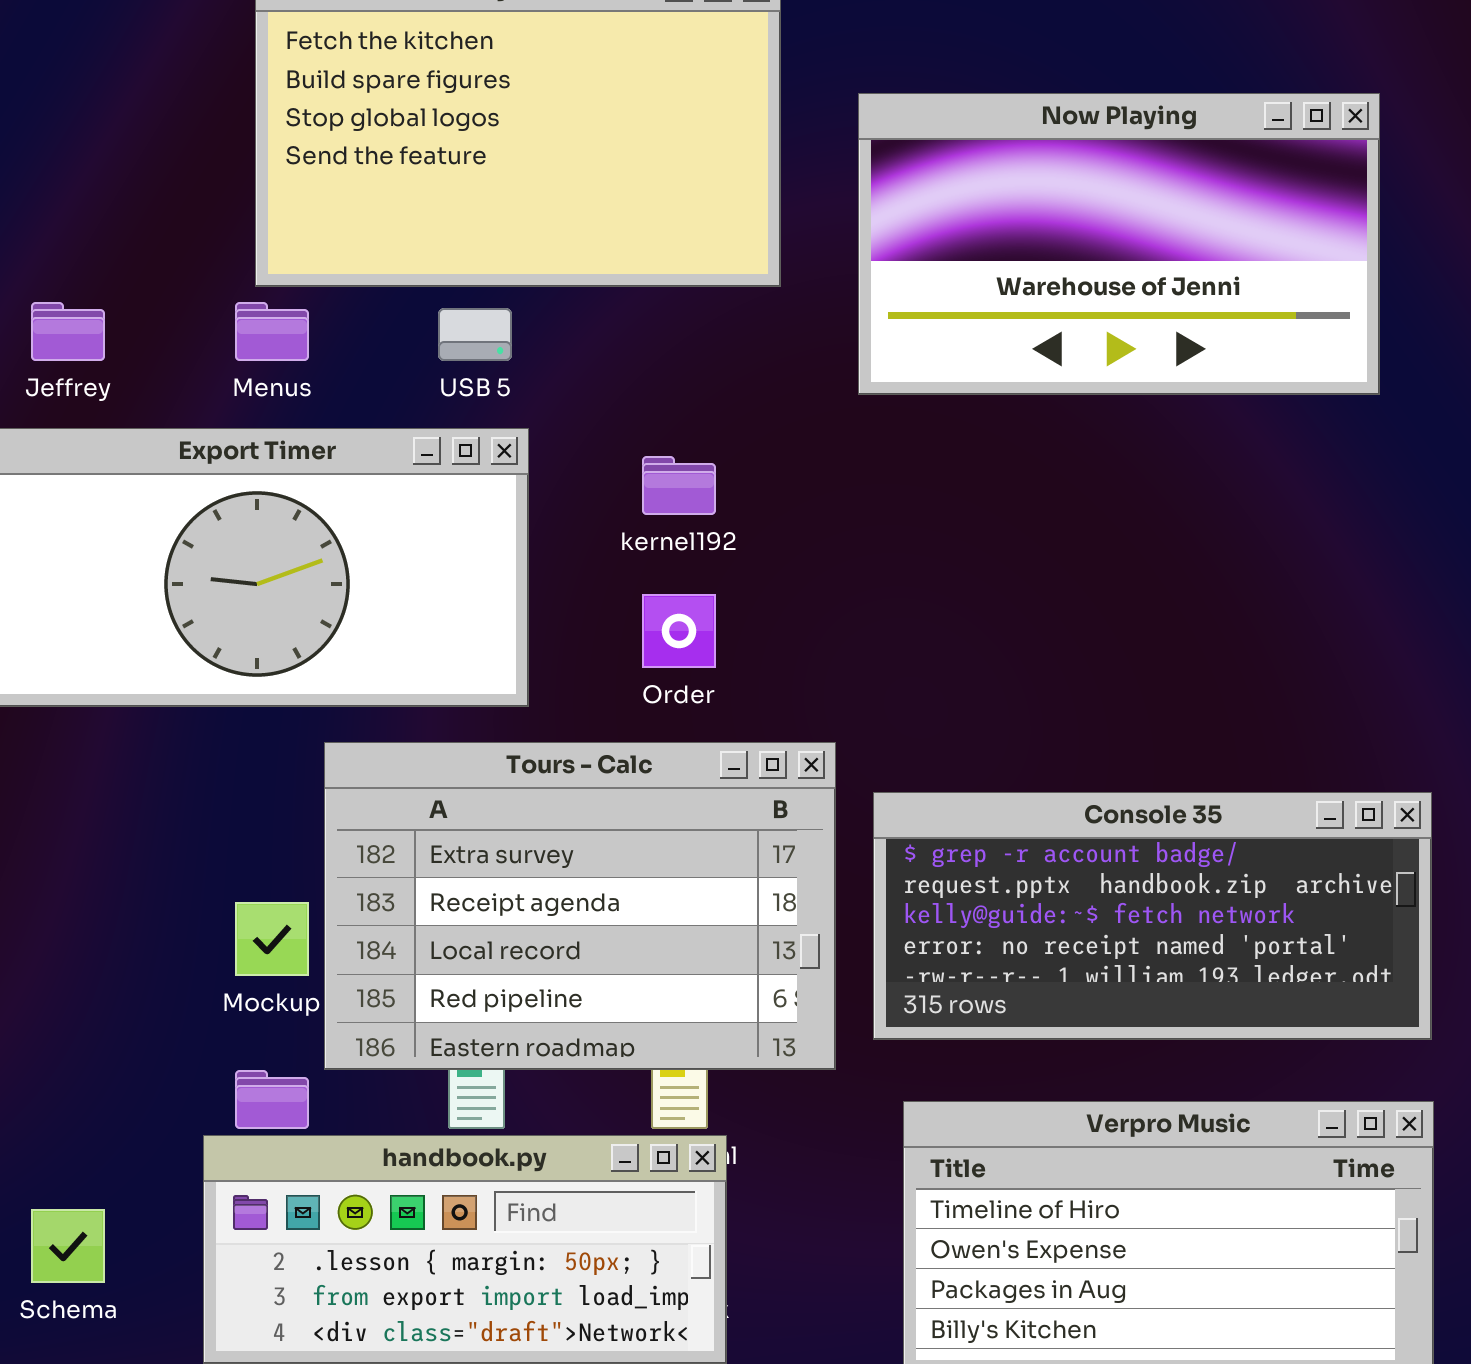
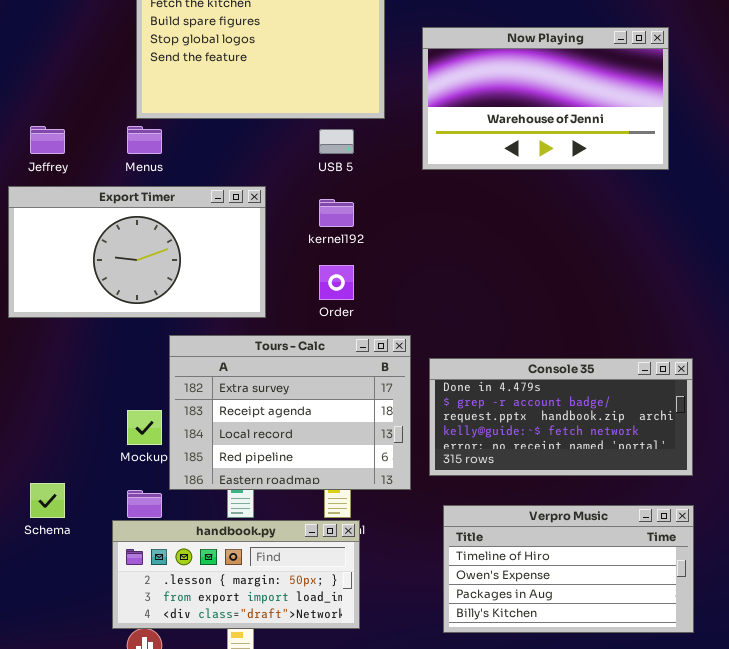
USB 5: [438,308,512,361] -> [319,129,354,154], moved
Console 35: [873,792,1432,1040] -> [429,358,693,476], scrolled up 1 row
Schema: [31,1209,105,1283] -> [30,483,65,518], moved

